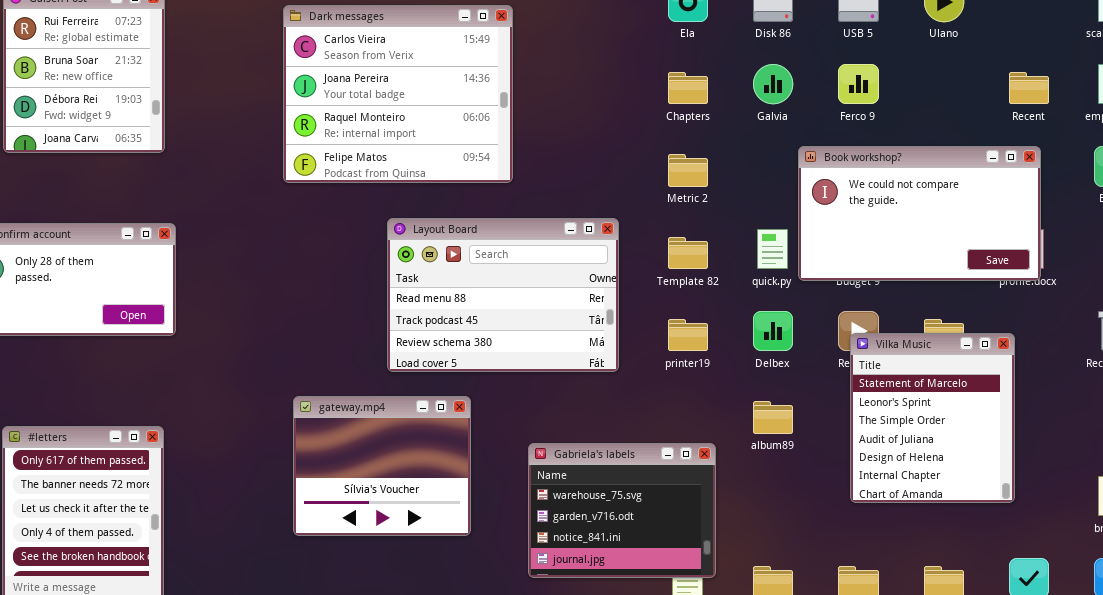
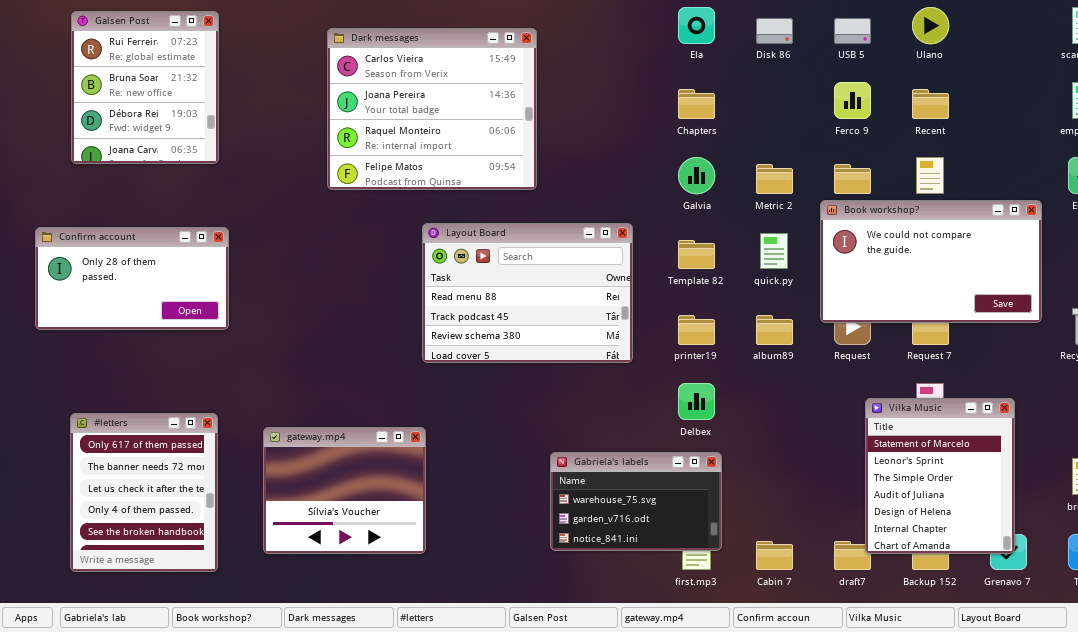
Galvia: [753,64,793,104] -> [678,157,715,194], moved
Recent: [1009,72,1049,104] -> [912,89,949,119], moved
Book workshop?: [798,146,1041,281] -> [820,200,1042,323], moved
Metric 2: [668,154,708,187] -> [756,164,793,194], moved
Delbex: [753,311,793,351] -> [678,383,715,420], moved
Vilka Music: [850,333,1015,503] -> [865,398,1015,554], moved
gateway.mp4: [293,396,471,536] -> [263,427,426,554], moved
album89: [753,401,793,434] -> [756,315,793,345], moved
Gabriela's labels: [528,443,716,578] -> [550,452,722,551], resized

